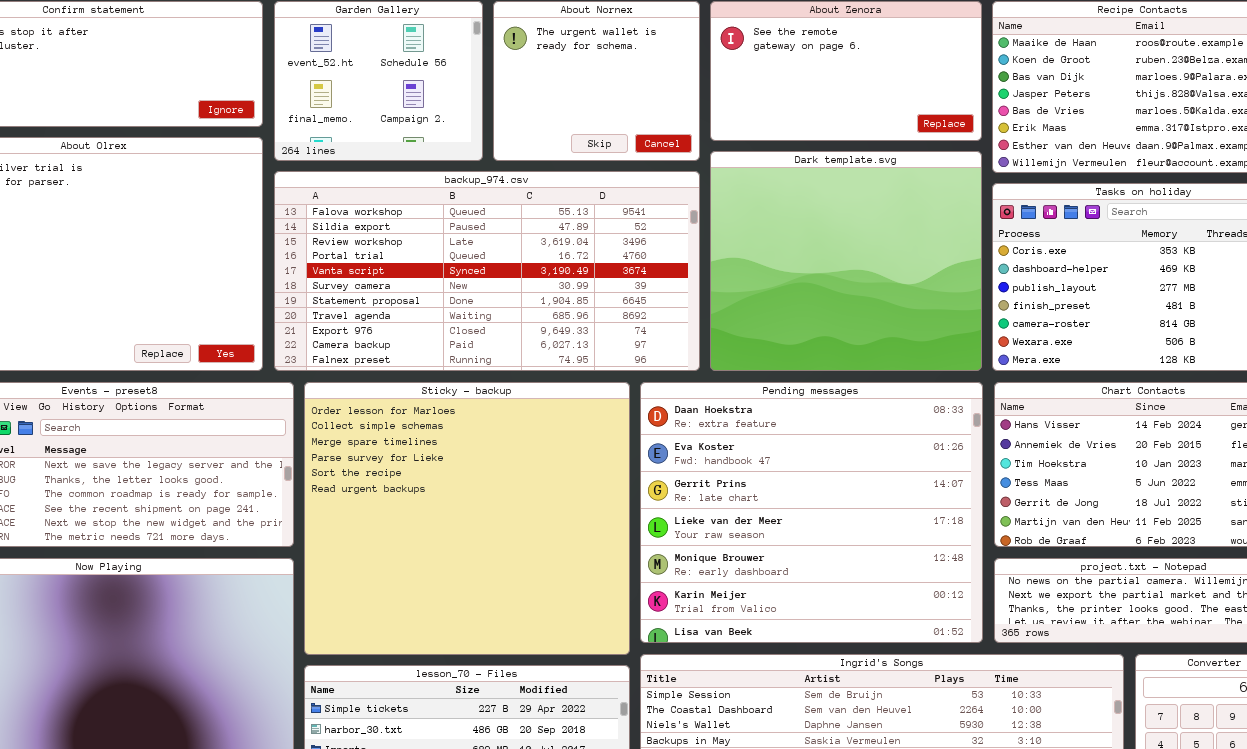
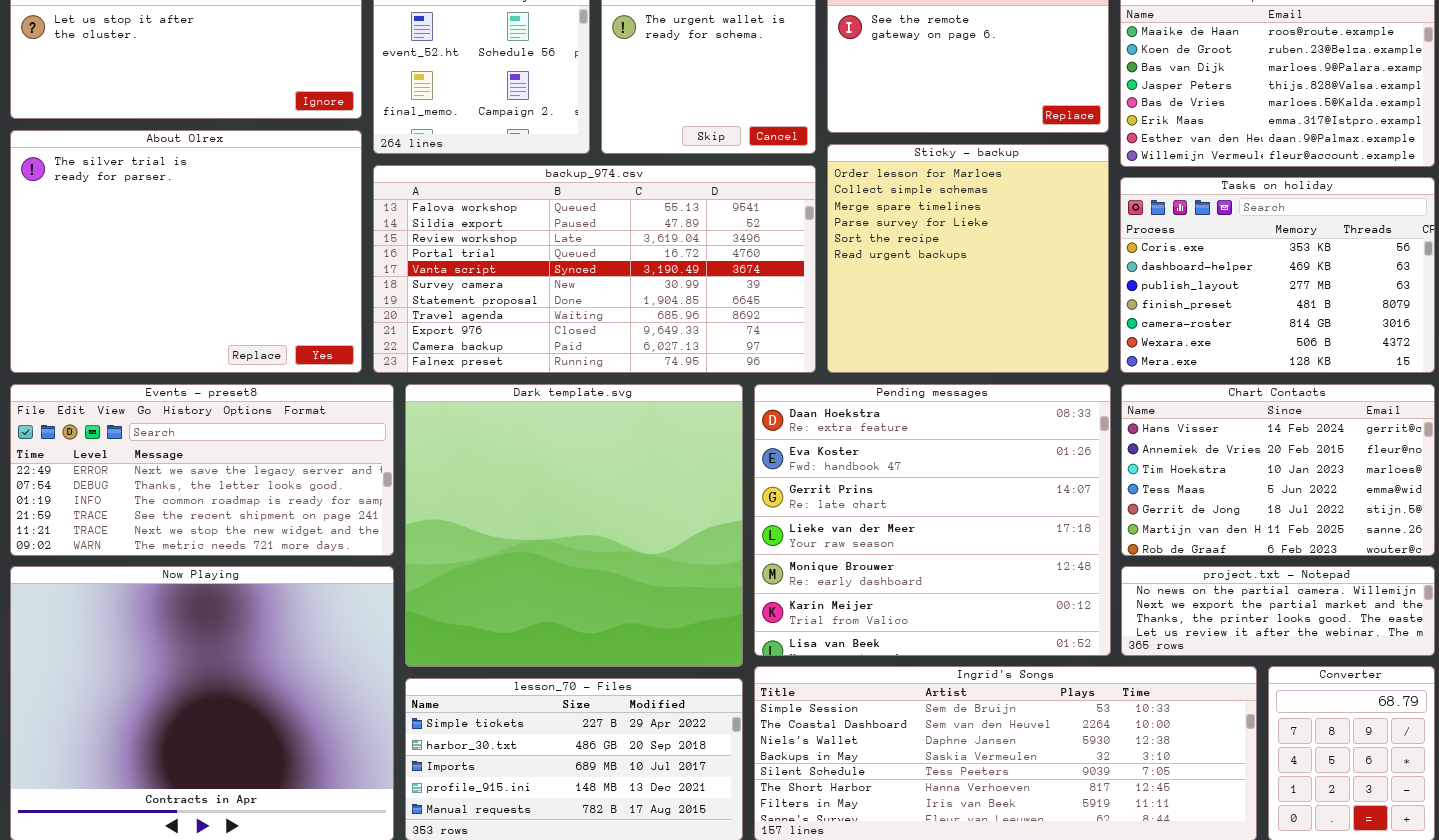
Dark template.svg: [710,151,982,371] -> [405,384,743,667], moved, resized
Sticky - backup: [304,382,630,655] -> [827,144,1109,373], moved, resized

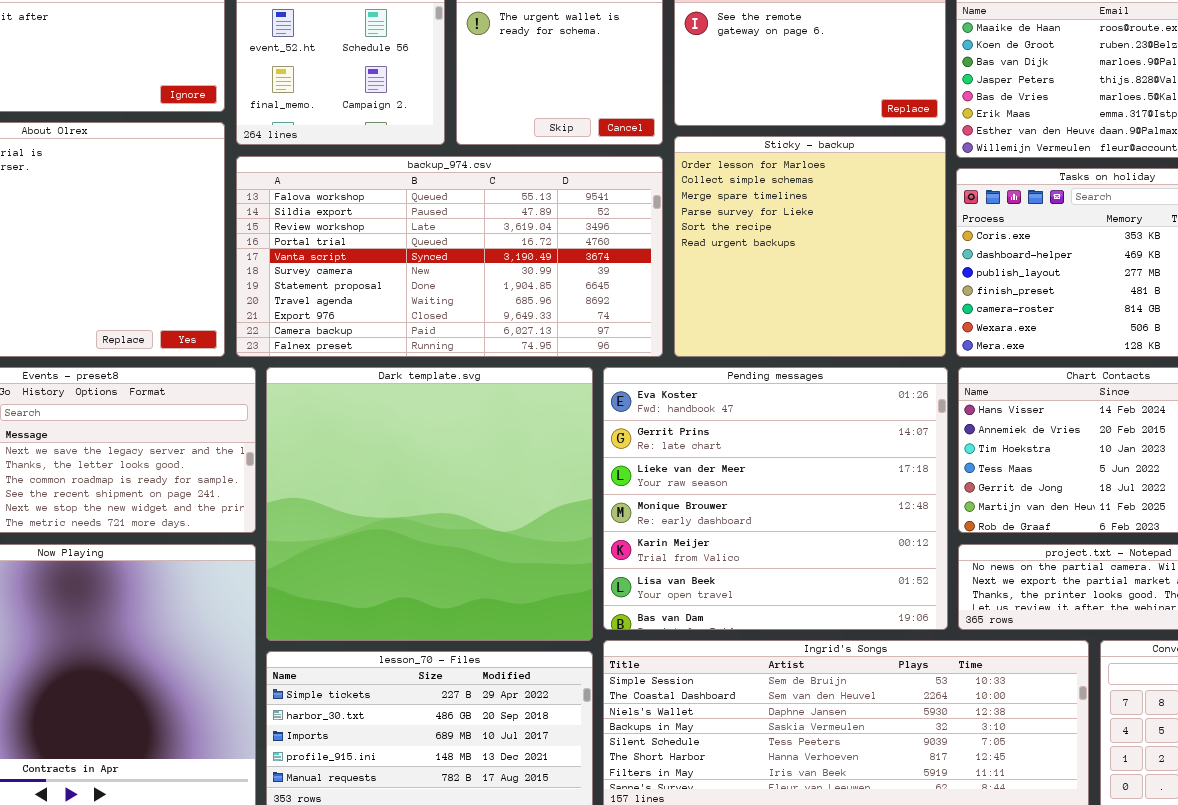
Pending messages: [754,384,1111,656] -> [603,367,948,630], scrolled down 1 row

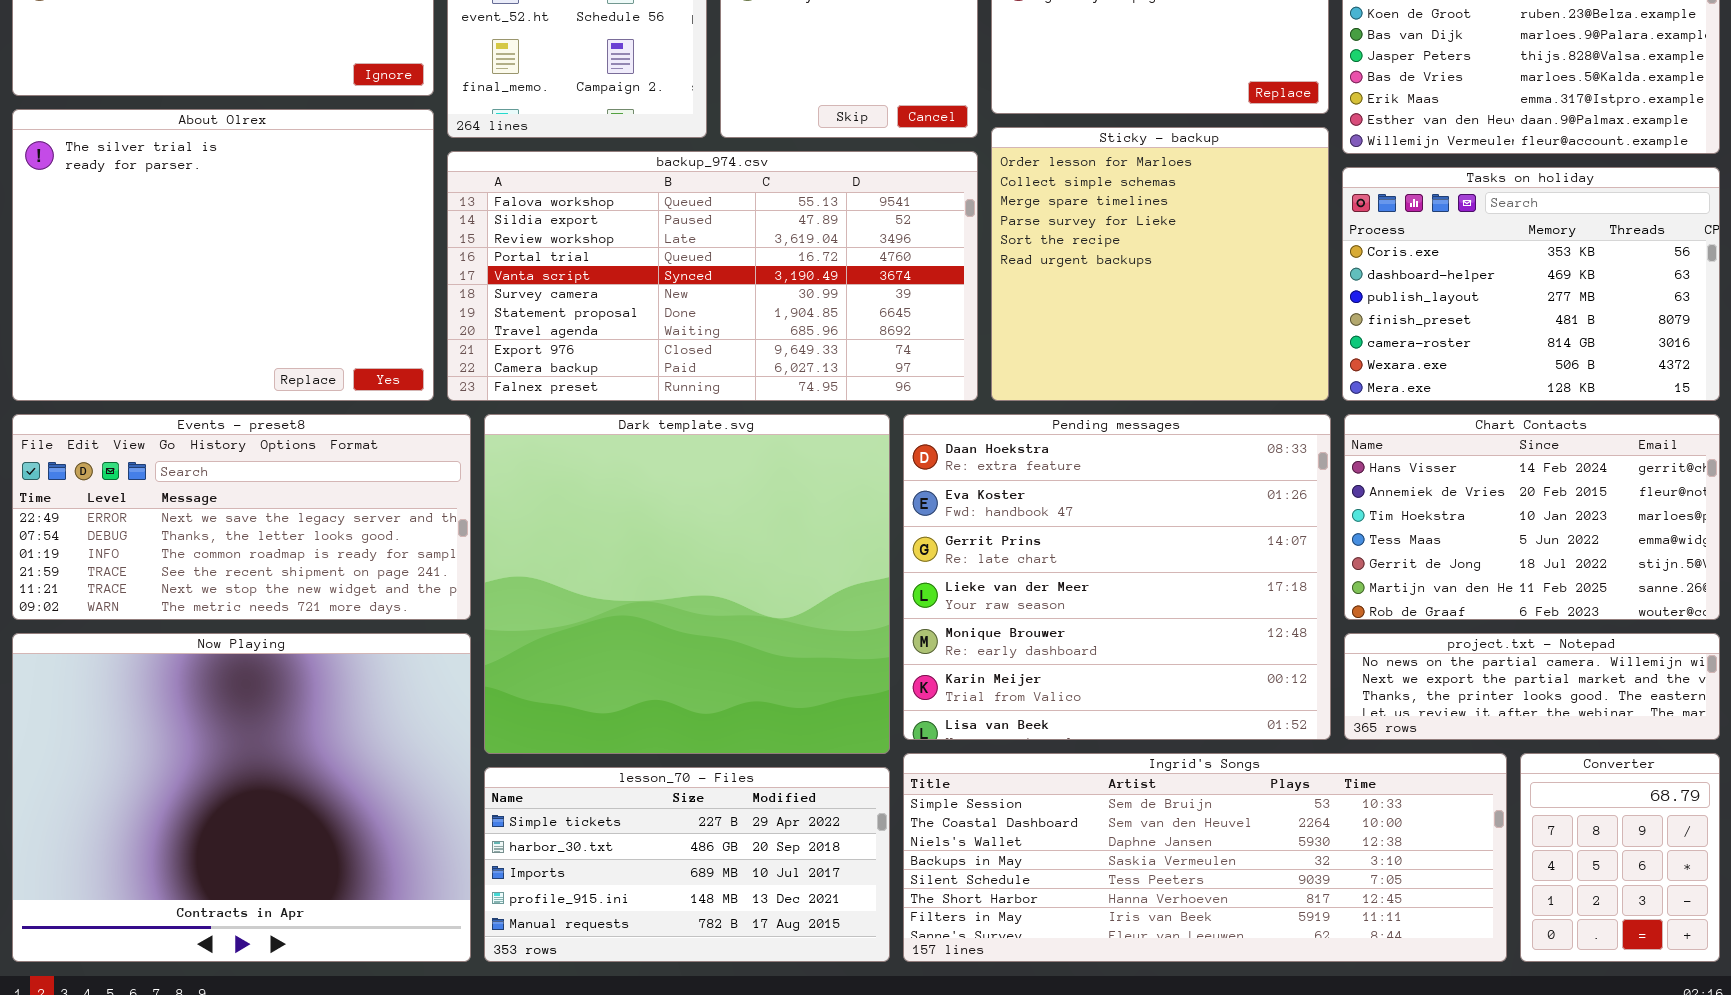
Pending messages: [603,367,948,630] -> [903,414,1331,740], scrolled up 1 row

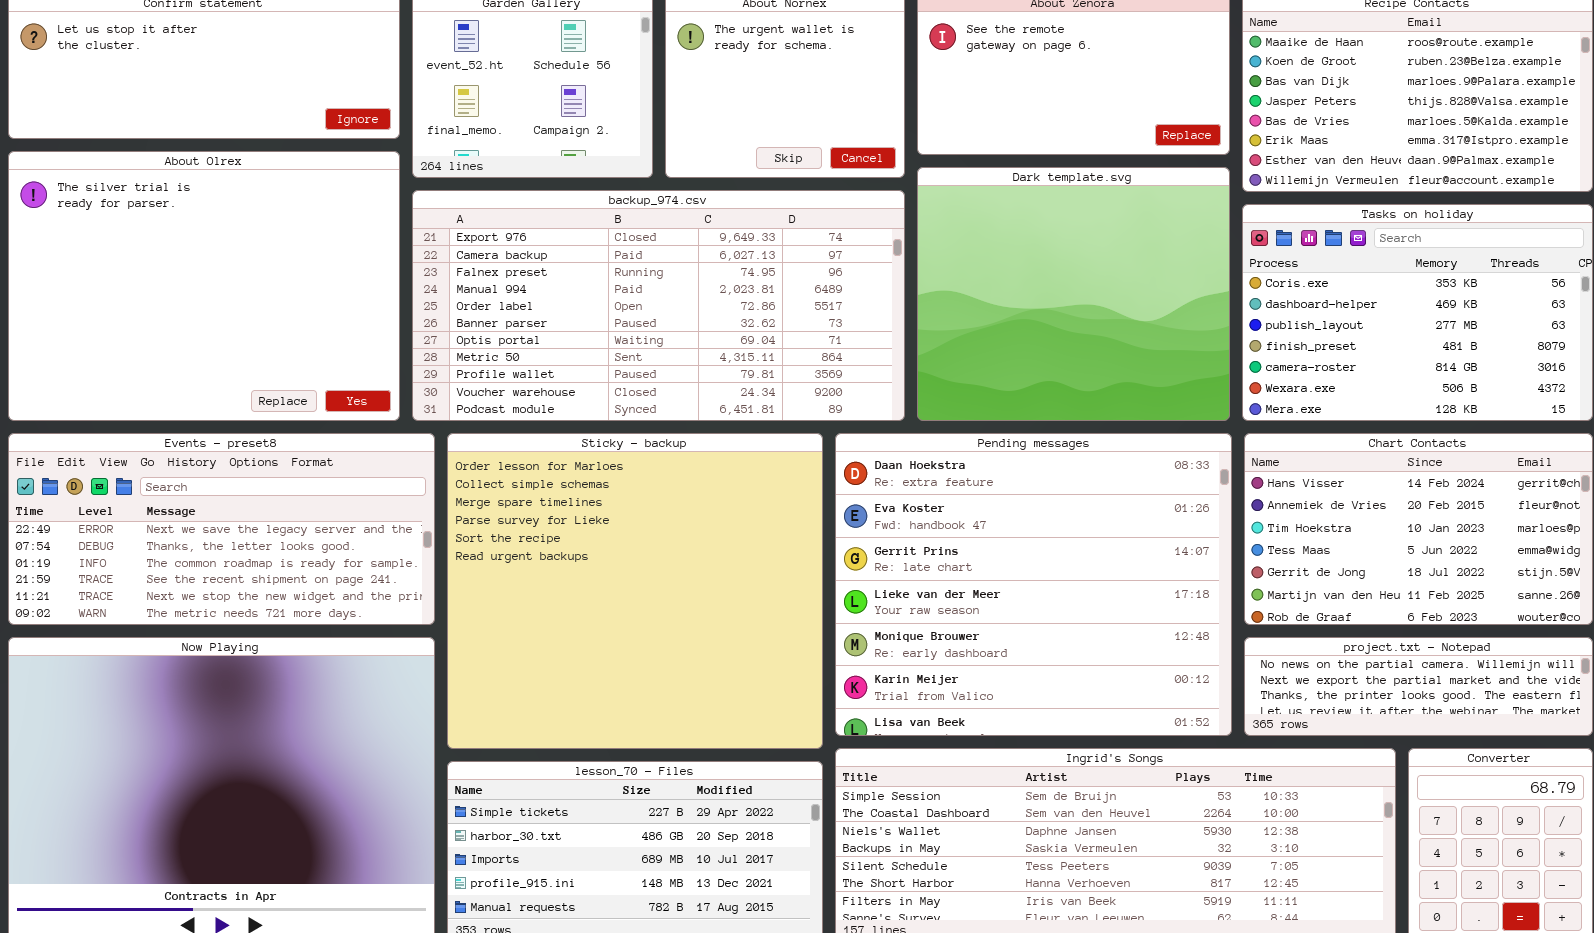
Sticky - backup: [991,127,1329,401] -> [447,433,823,749], moved, resized
backup_974.csv: [447,151,978,401] -> [412,190,905,421], scrolled down 8 rows
Dark template.svg: [484,414,890,754] -> [917,167,1230,421], moved, resized

